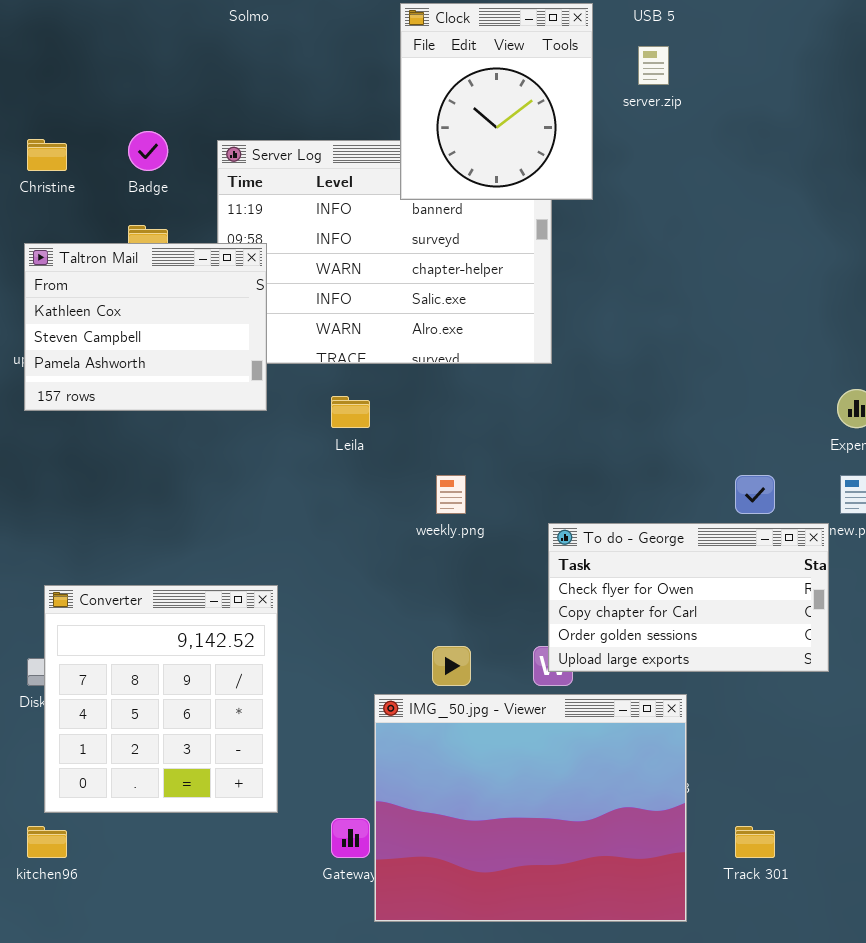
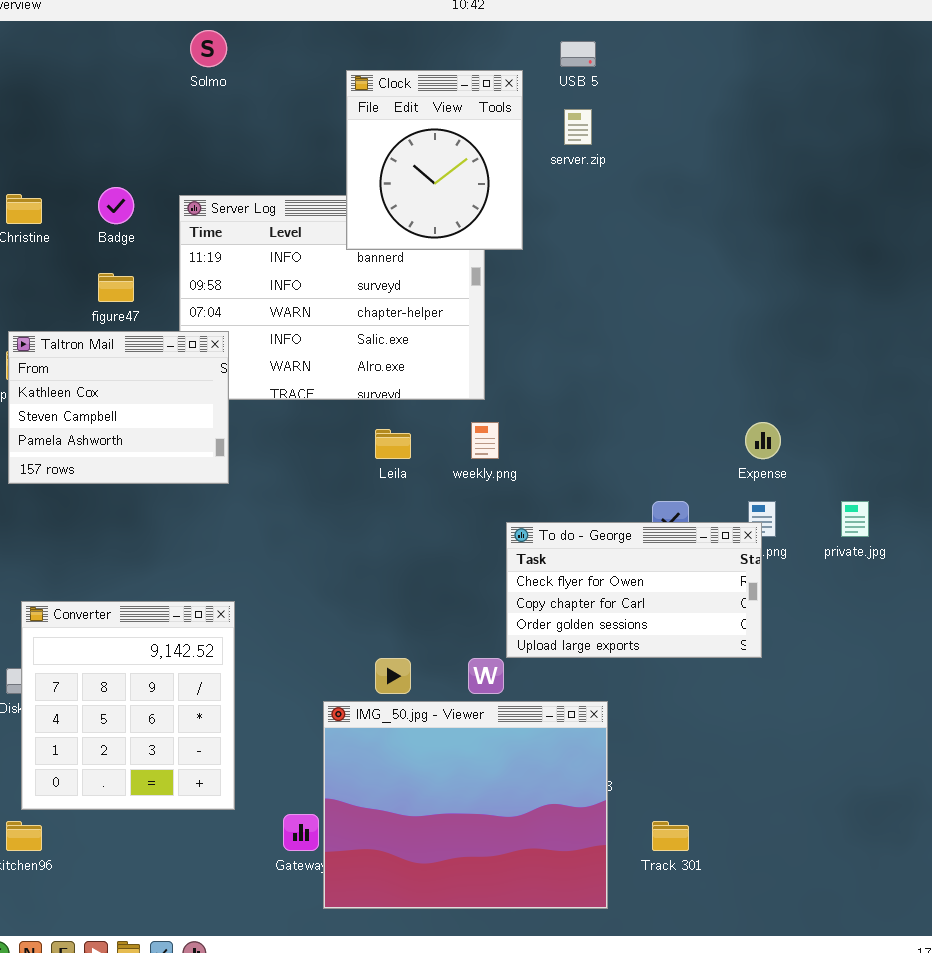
Taltron Mail: [24,243,267,411] -> [8,331,229,484], moved
Leila: [331,396,370,428] -> [375,429,411,459], moved
weekly.png: [436,475,466,514] -> [471,422,499,459], moved
To do - George: [548,523,829,672] -> [506,522,762,658], moved

